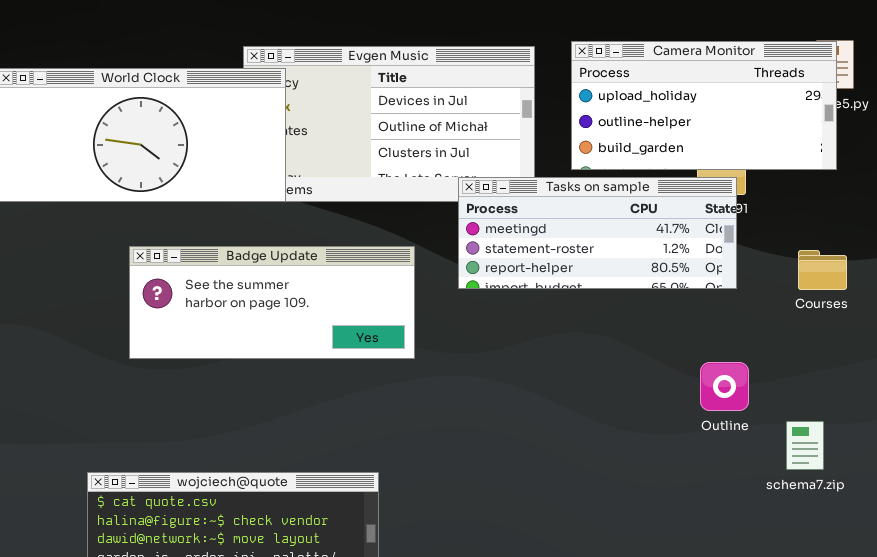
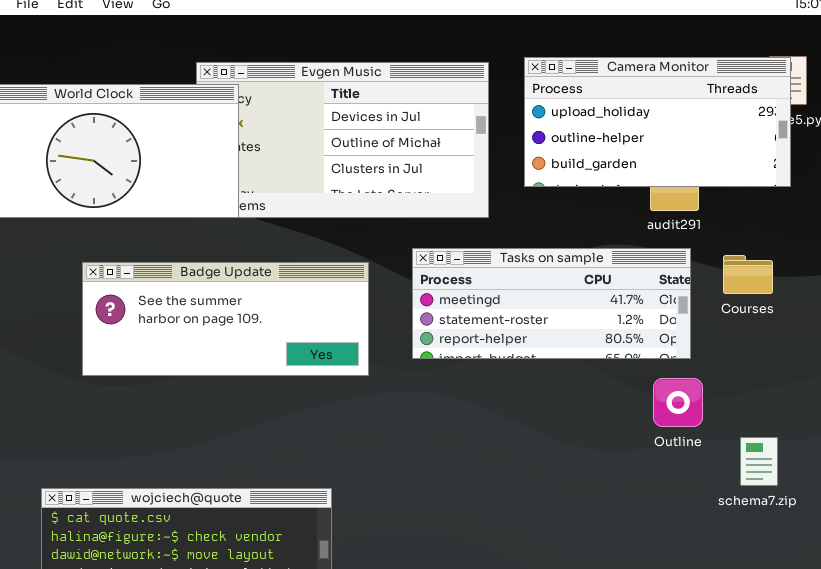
Tasks on sample: [458,177,737,289] -> [412,248,691,359], moved
Courses: [798,250,847,290] -> [723,255,773,294], moved

